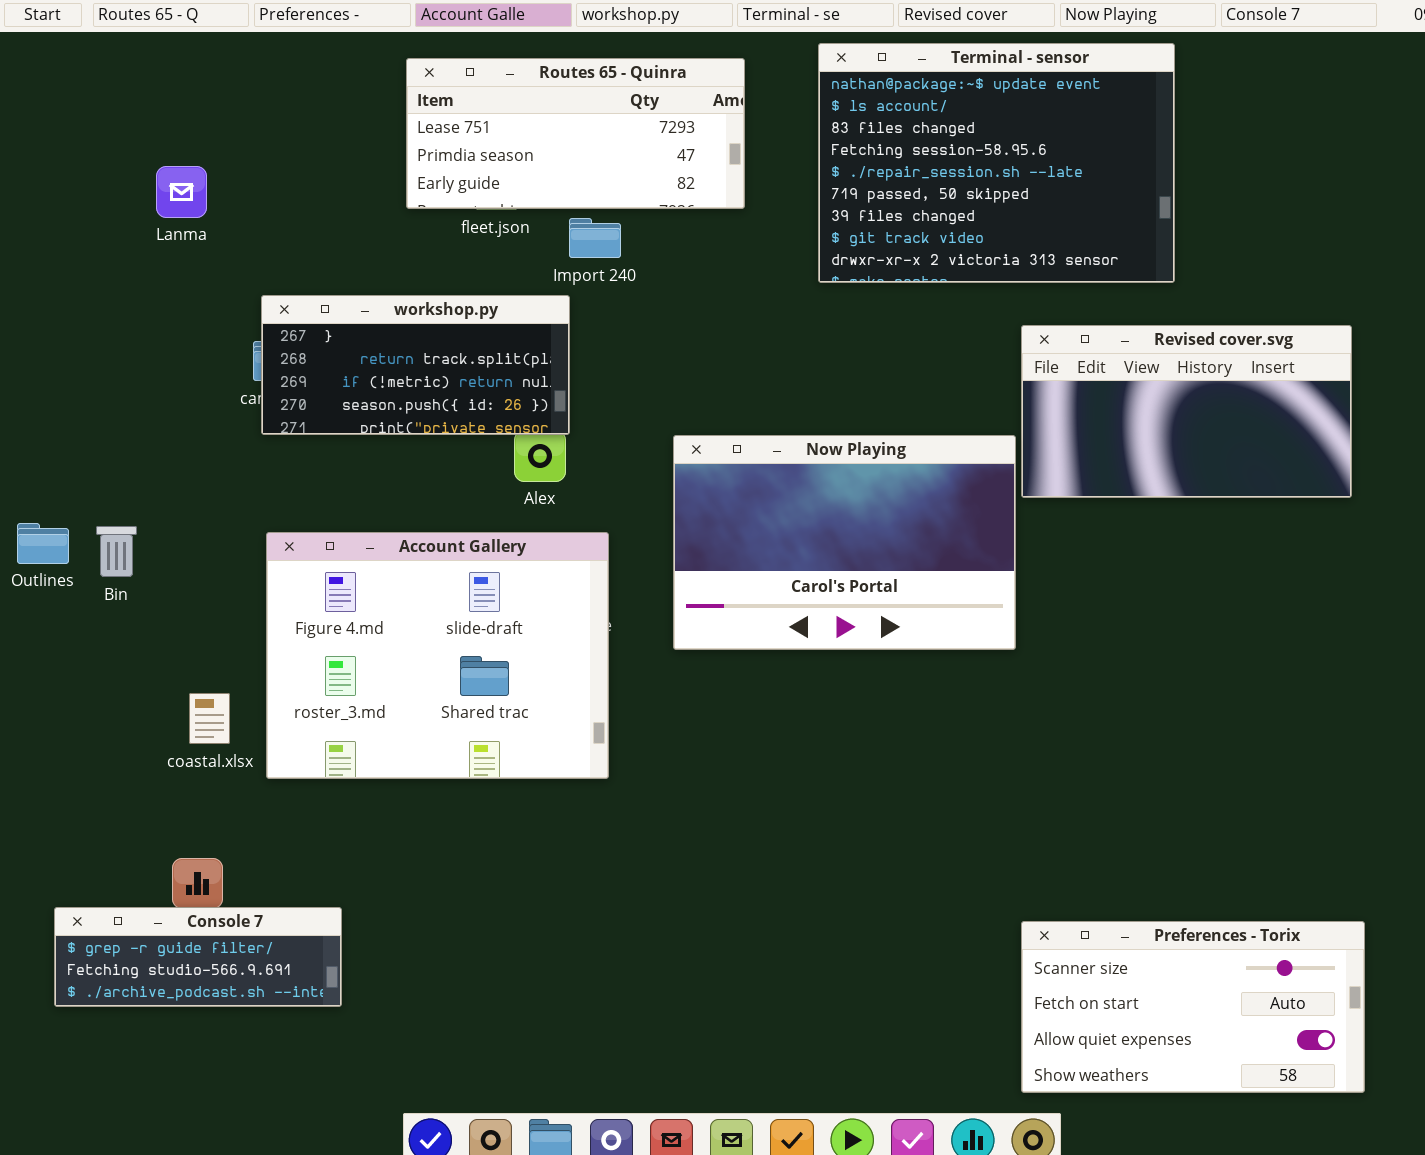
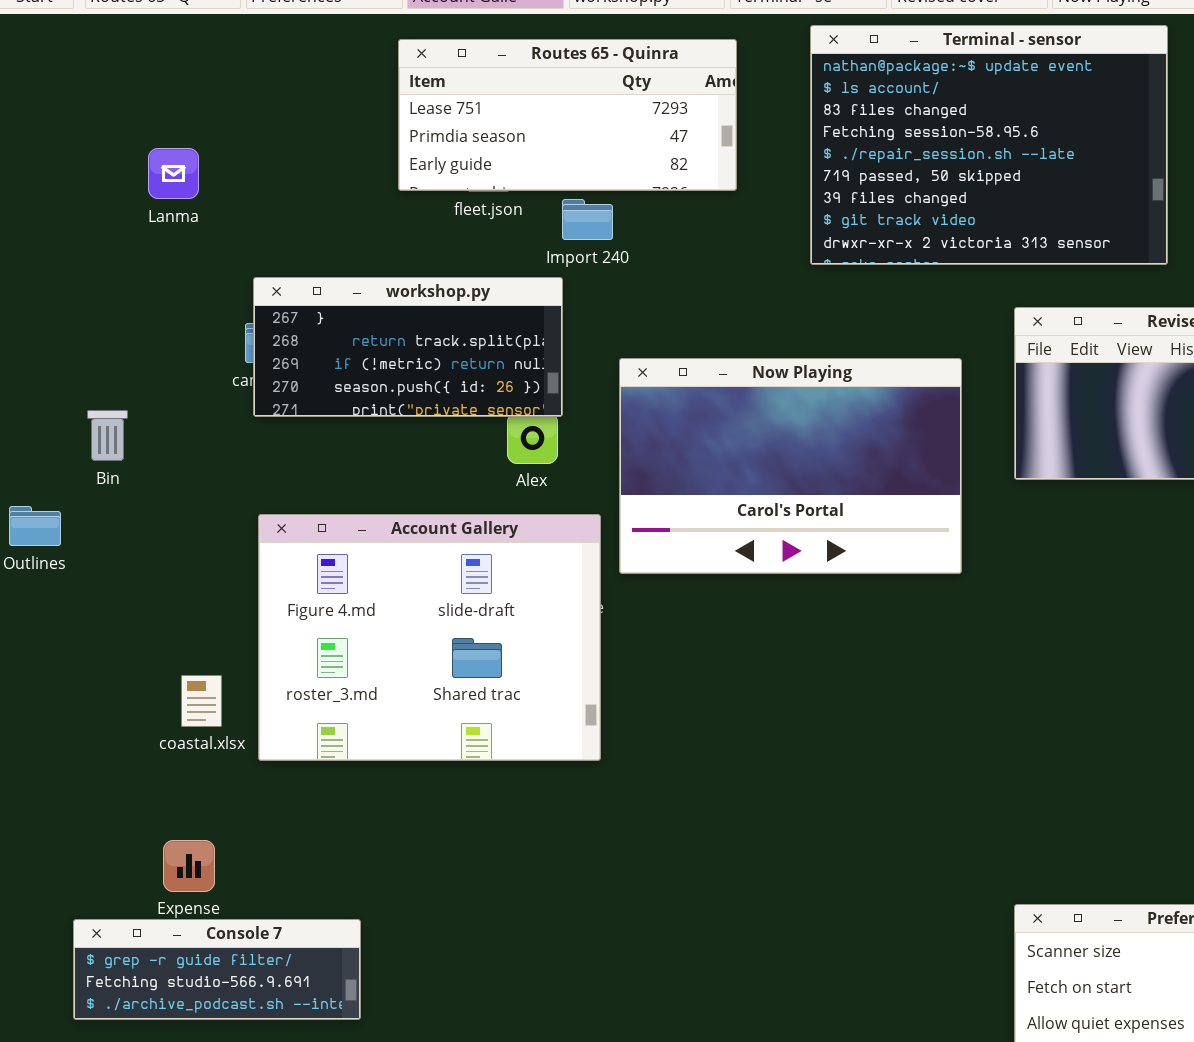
Now Playing: [673,435,1016,650] -> [619,358,962,574], moved
Bin: [96,526,137,577] -> [87,410,128,461], moved
Console 7: [54,907,342,1007] -> [73,919,361,1020], moved

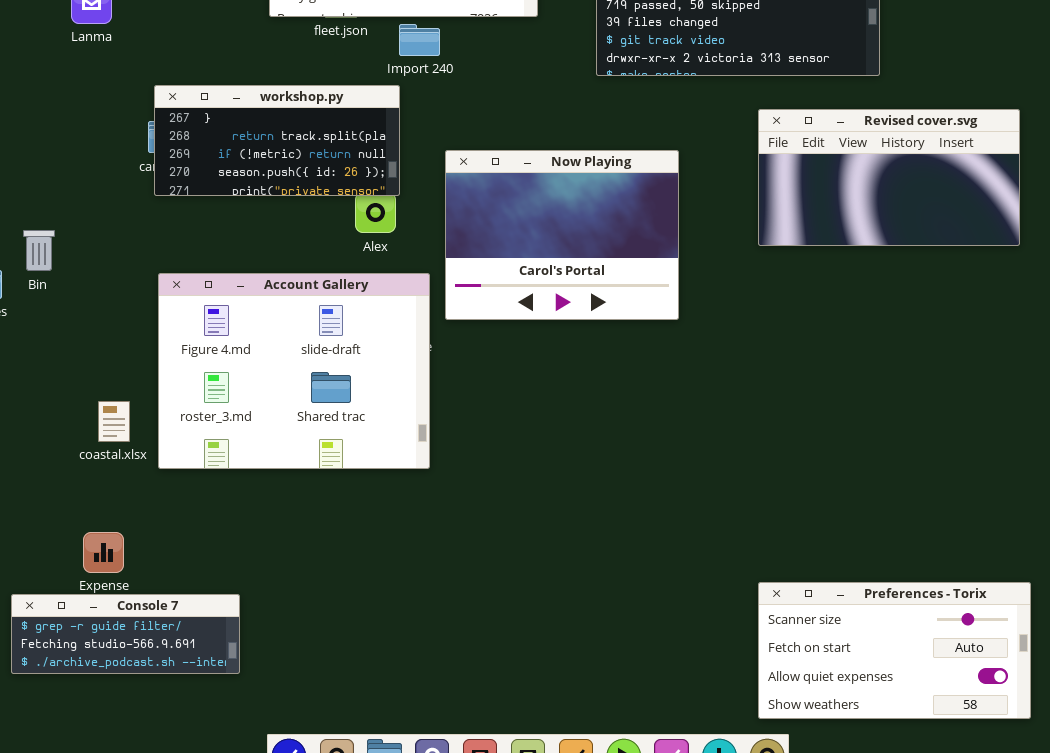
Now Playing: [619,358,962,574] -> [445,150,679,320], resized
Bin: [87,410,128,461] -> [23,230,55,271], moved

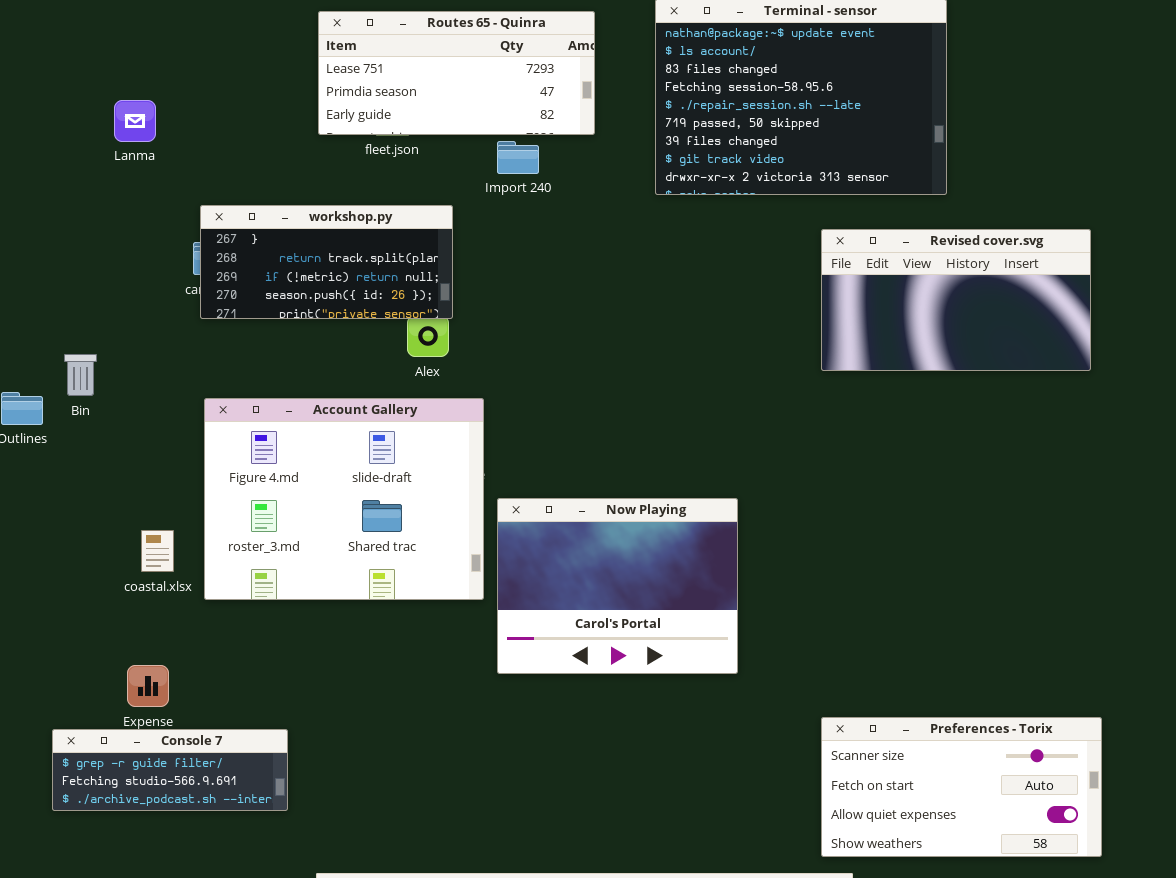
Import 240: [399,24,440,56] -> [497,141,539,174], moved
Now Playing: [445,150,679,320] -> [497,498,738,674], moved

